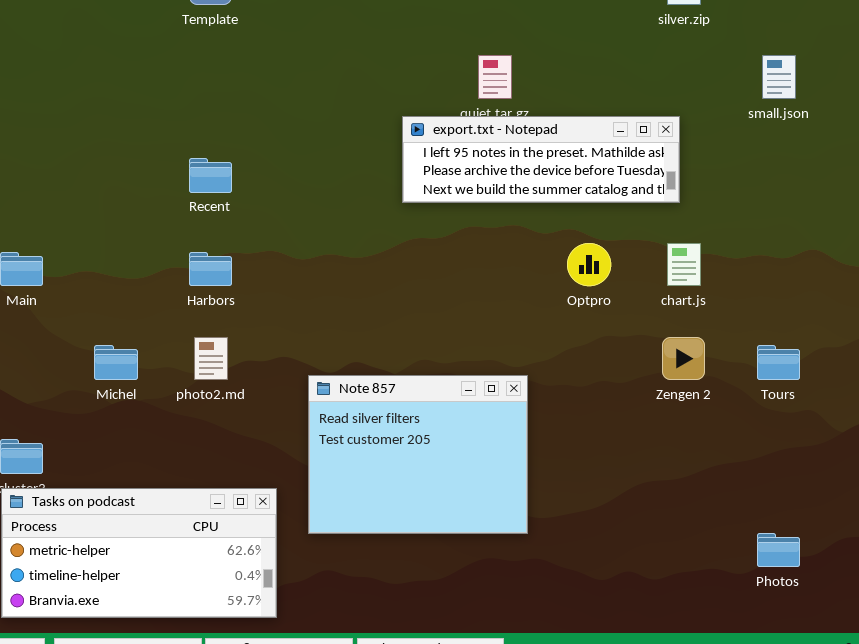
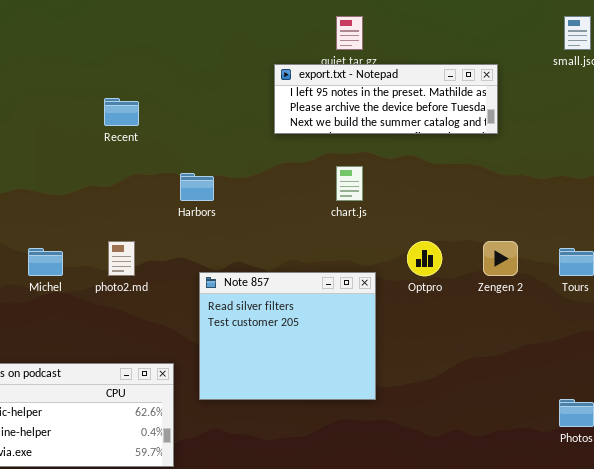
Optpro: [567,243,611,286] -> [407,241,442,276], moved
chart.js: [667,243,701,286] -> [336,166,363,201], moved
Harbors: [189,252,232,286] -> [180,173,214,201], moved

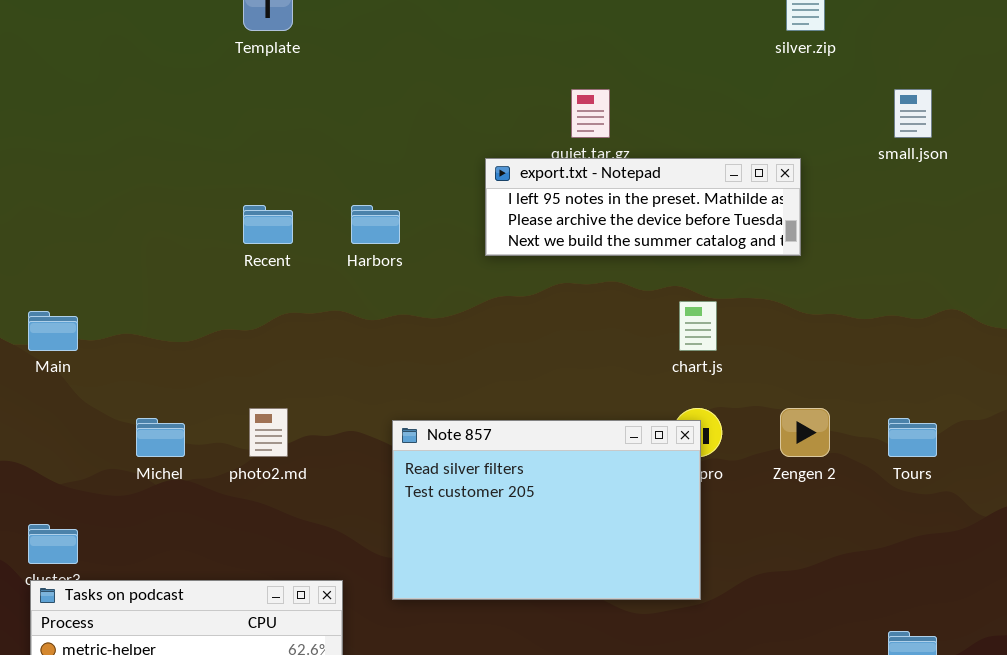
chart.js: [336,166,363,201] -> [679,301,717,351], moved
Harbors: [180,173,214,201] -> [351,205,400,244], moved
Note 857: [199,272,376,400] -> [392,420,701,600], moved, resized

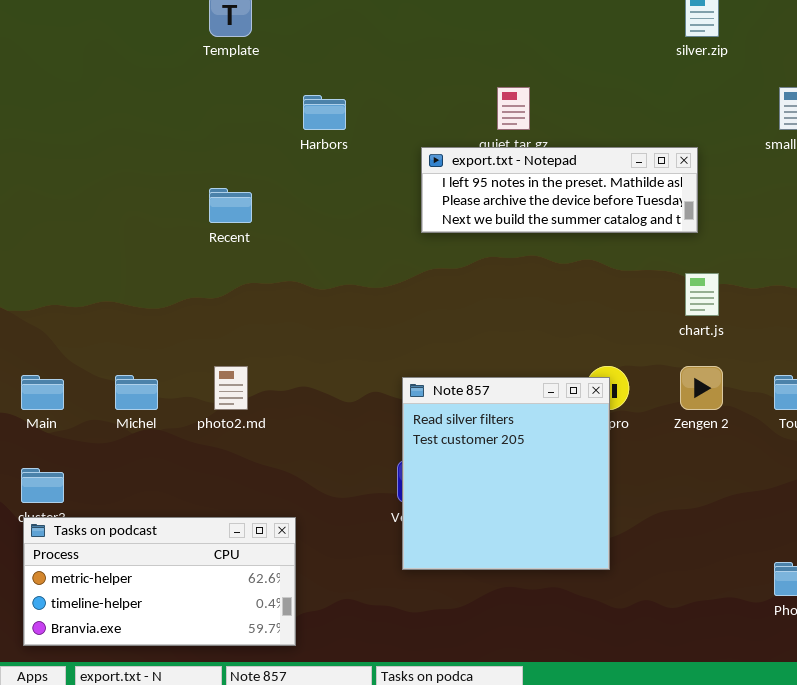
Harbors: [351,205,400,244] -> [303,95,346,130], moved
chart.js: [679,301,717,351] -> [685,273,719,316], moved
Main: [28,311,78,351] -> [21,375,64,410], moved
Note 857: [392,420,701,600] -> [402,377,610,570], resized

